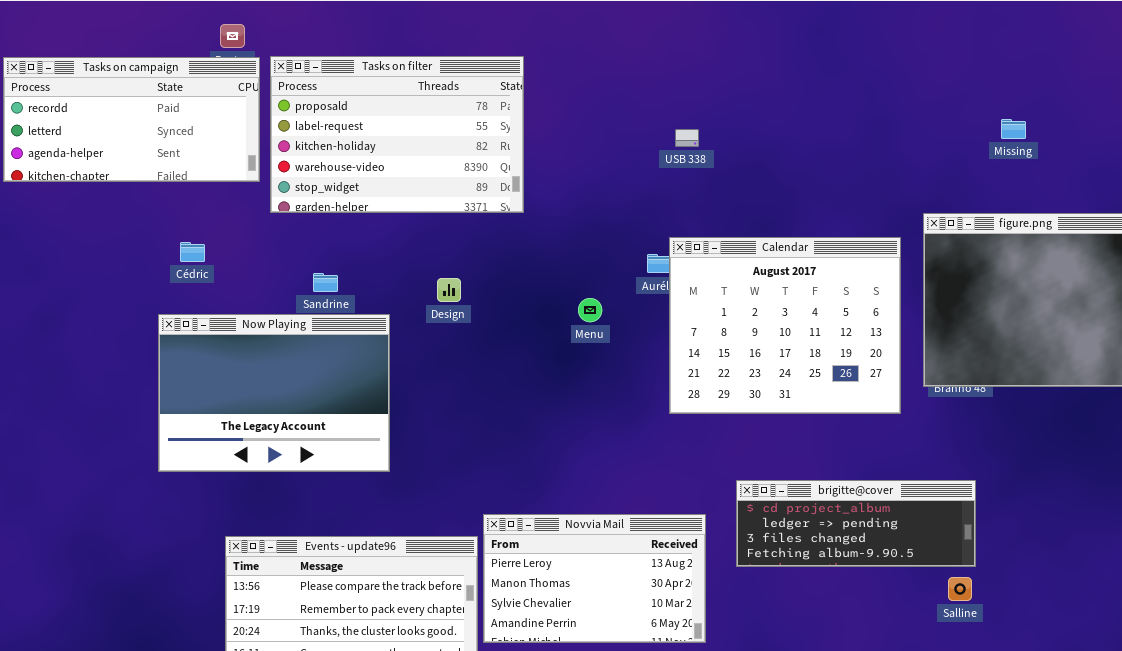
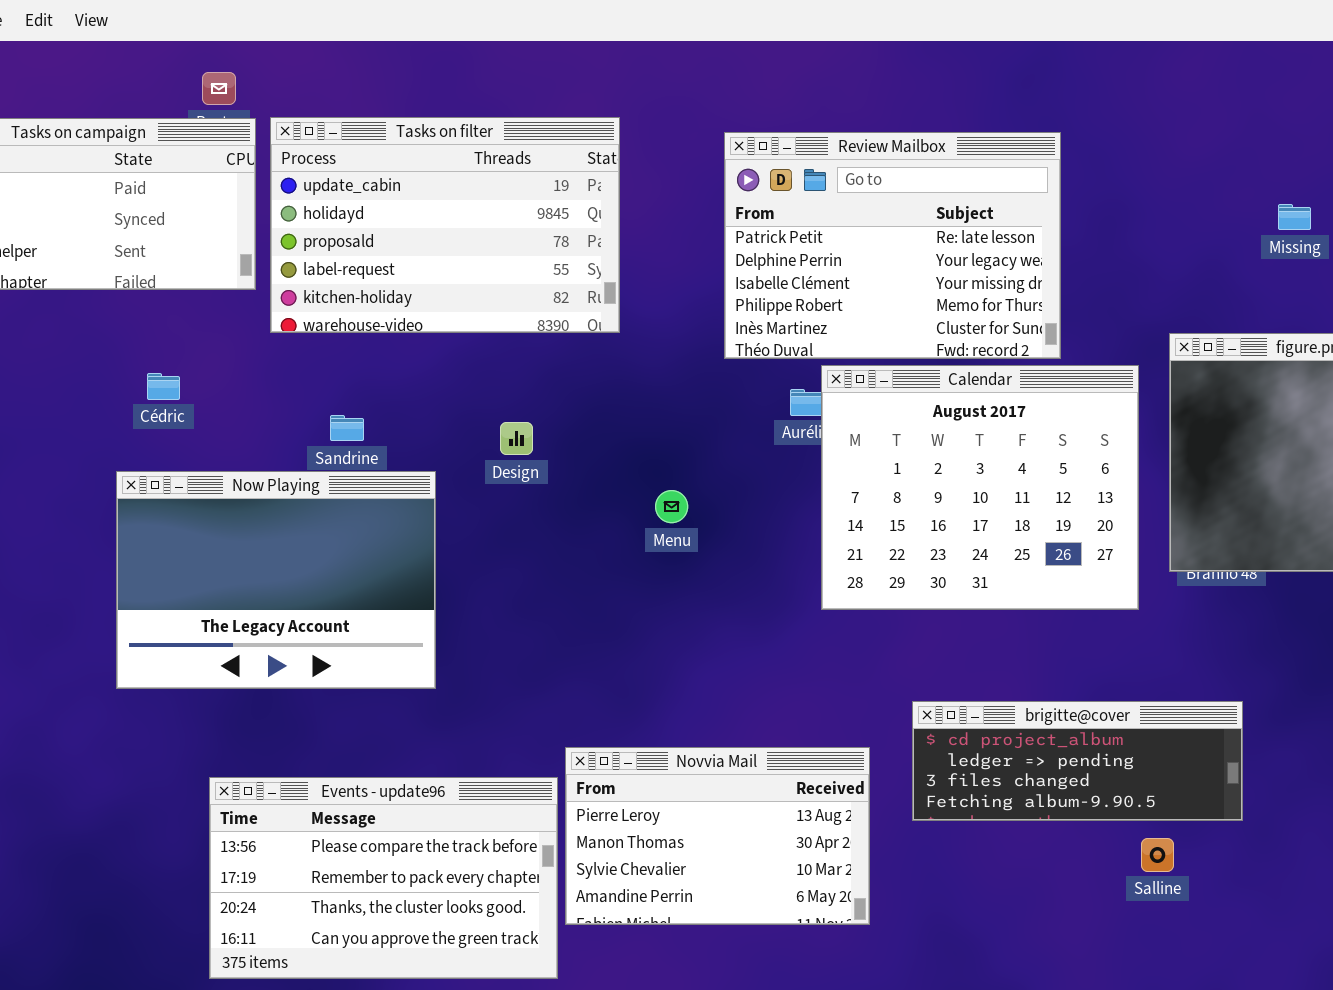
Tasks on filter: [270,56,524,213] -> [270,117,620,333], scrolled up 2 rows
Review Mailbox: none -> [724,132,1061,359], opened
Menu: [578,298,602,322] -> [655,490,688,523], moved
Salline: [948,577,972,601] -> [1141,838,1174,872], moved

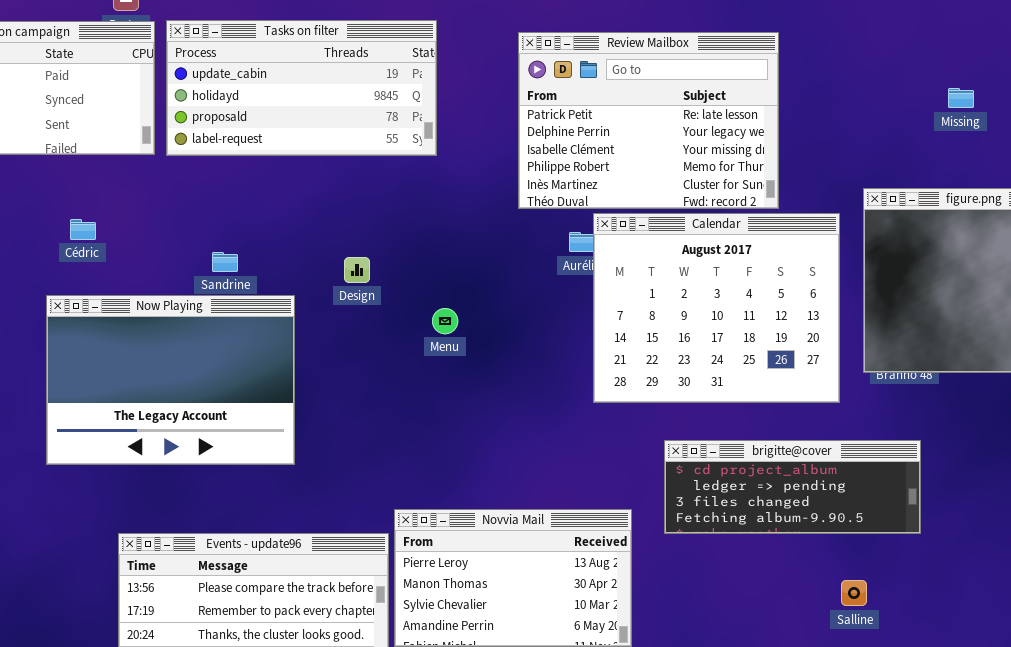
Tasks on filter: [270,117,620,333] -> [166,20,437,156], resized
Menu: [655,490,688,523] -> [432,308,458,334], moved
brigitte@cover: [912,701,1243,821] -> [664,440,921,534], moved

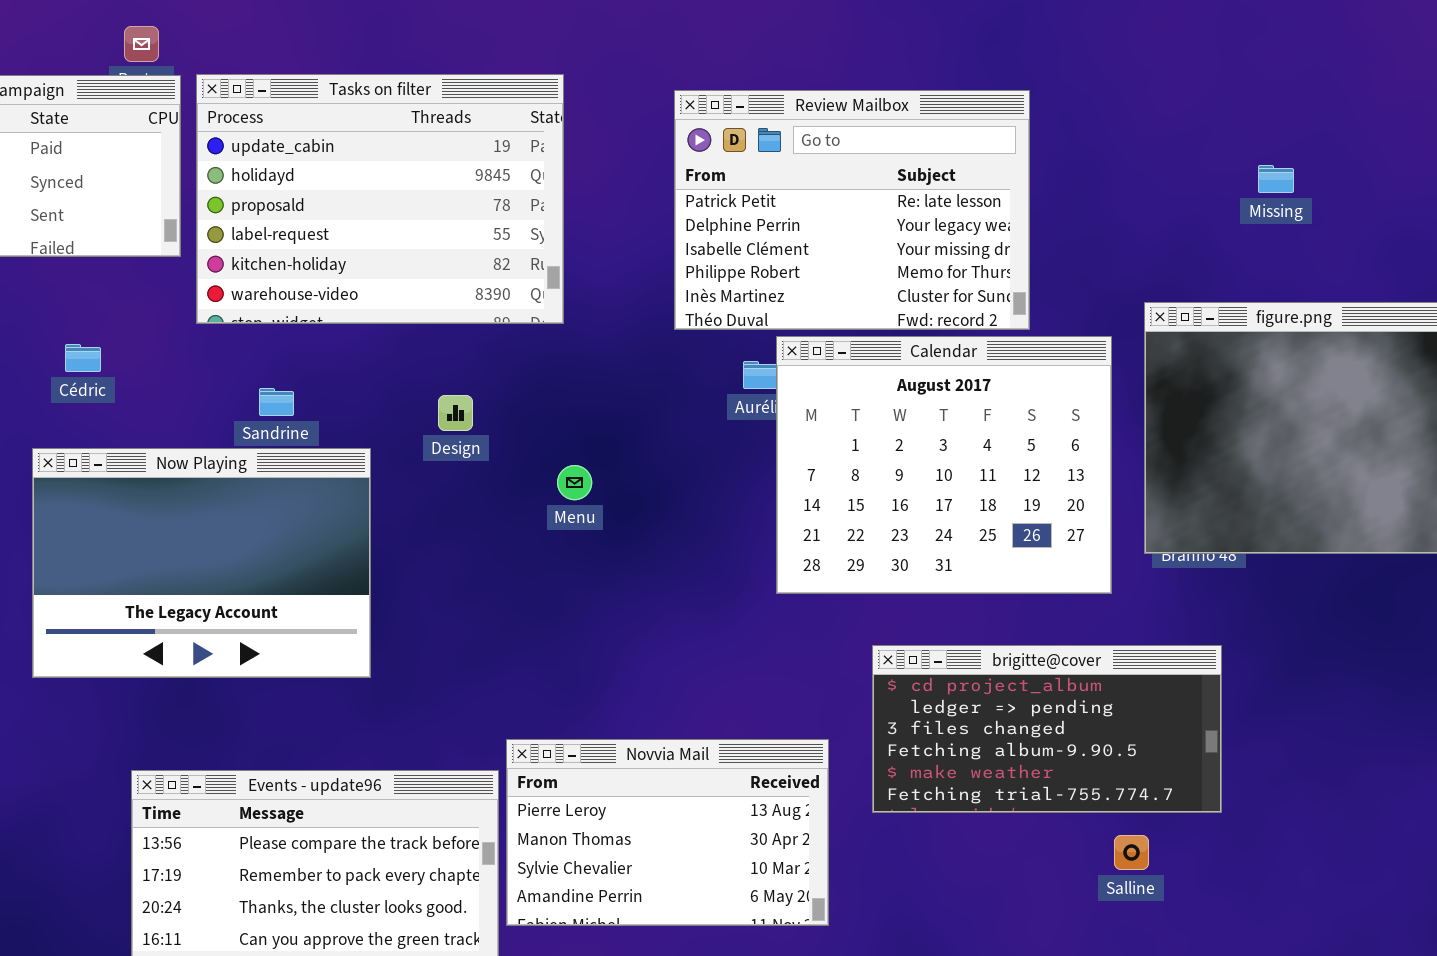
Tasks on filter: [166,20,437,156] -> [196,74,564,324], resized
brigitte@cover: [664,440,921,534] -> [872,645,1222,813], resized

